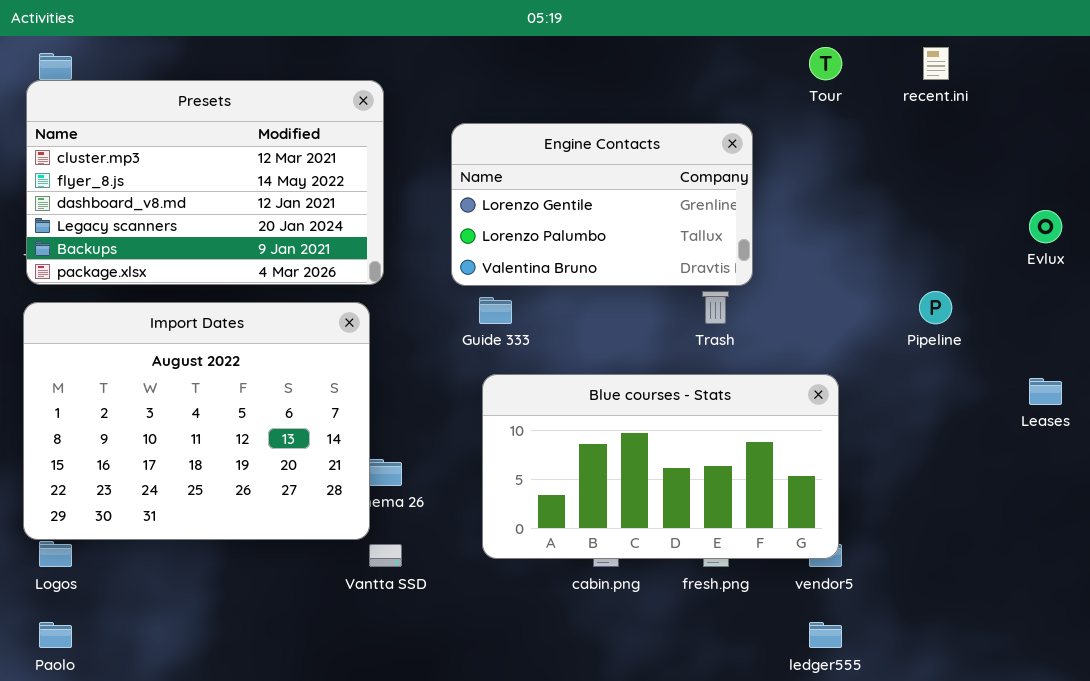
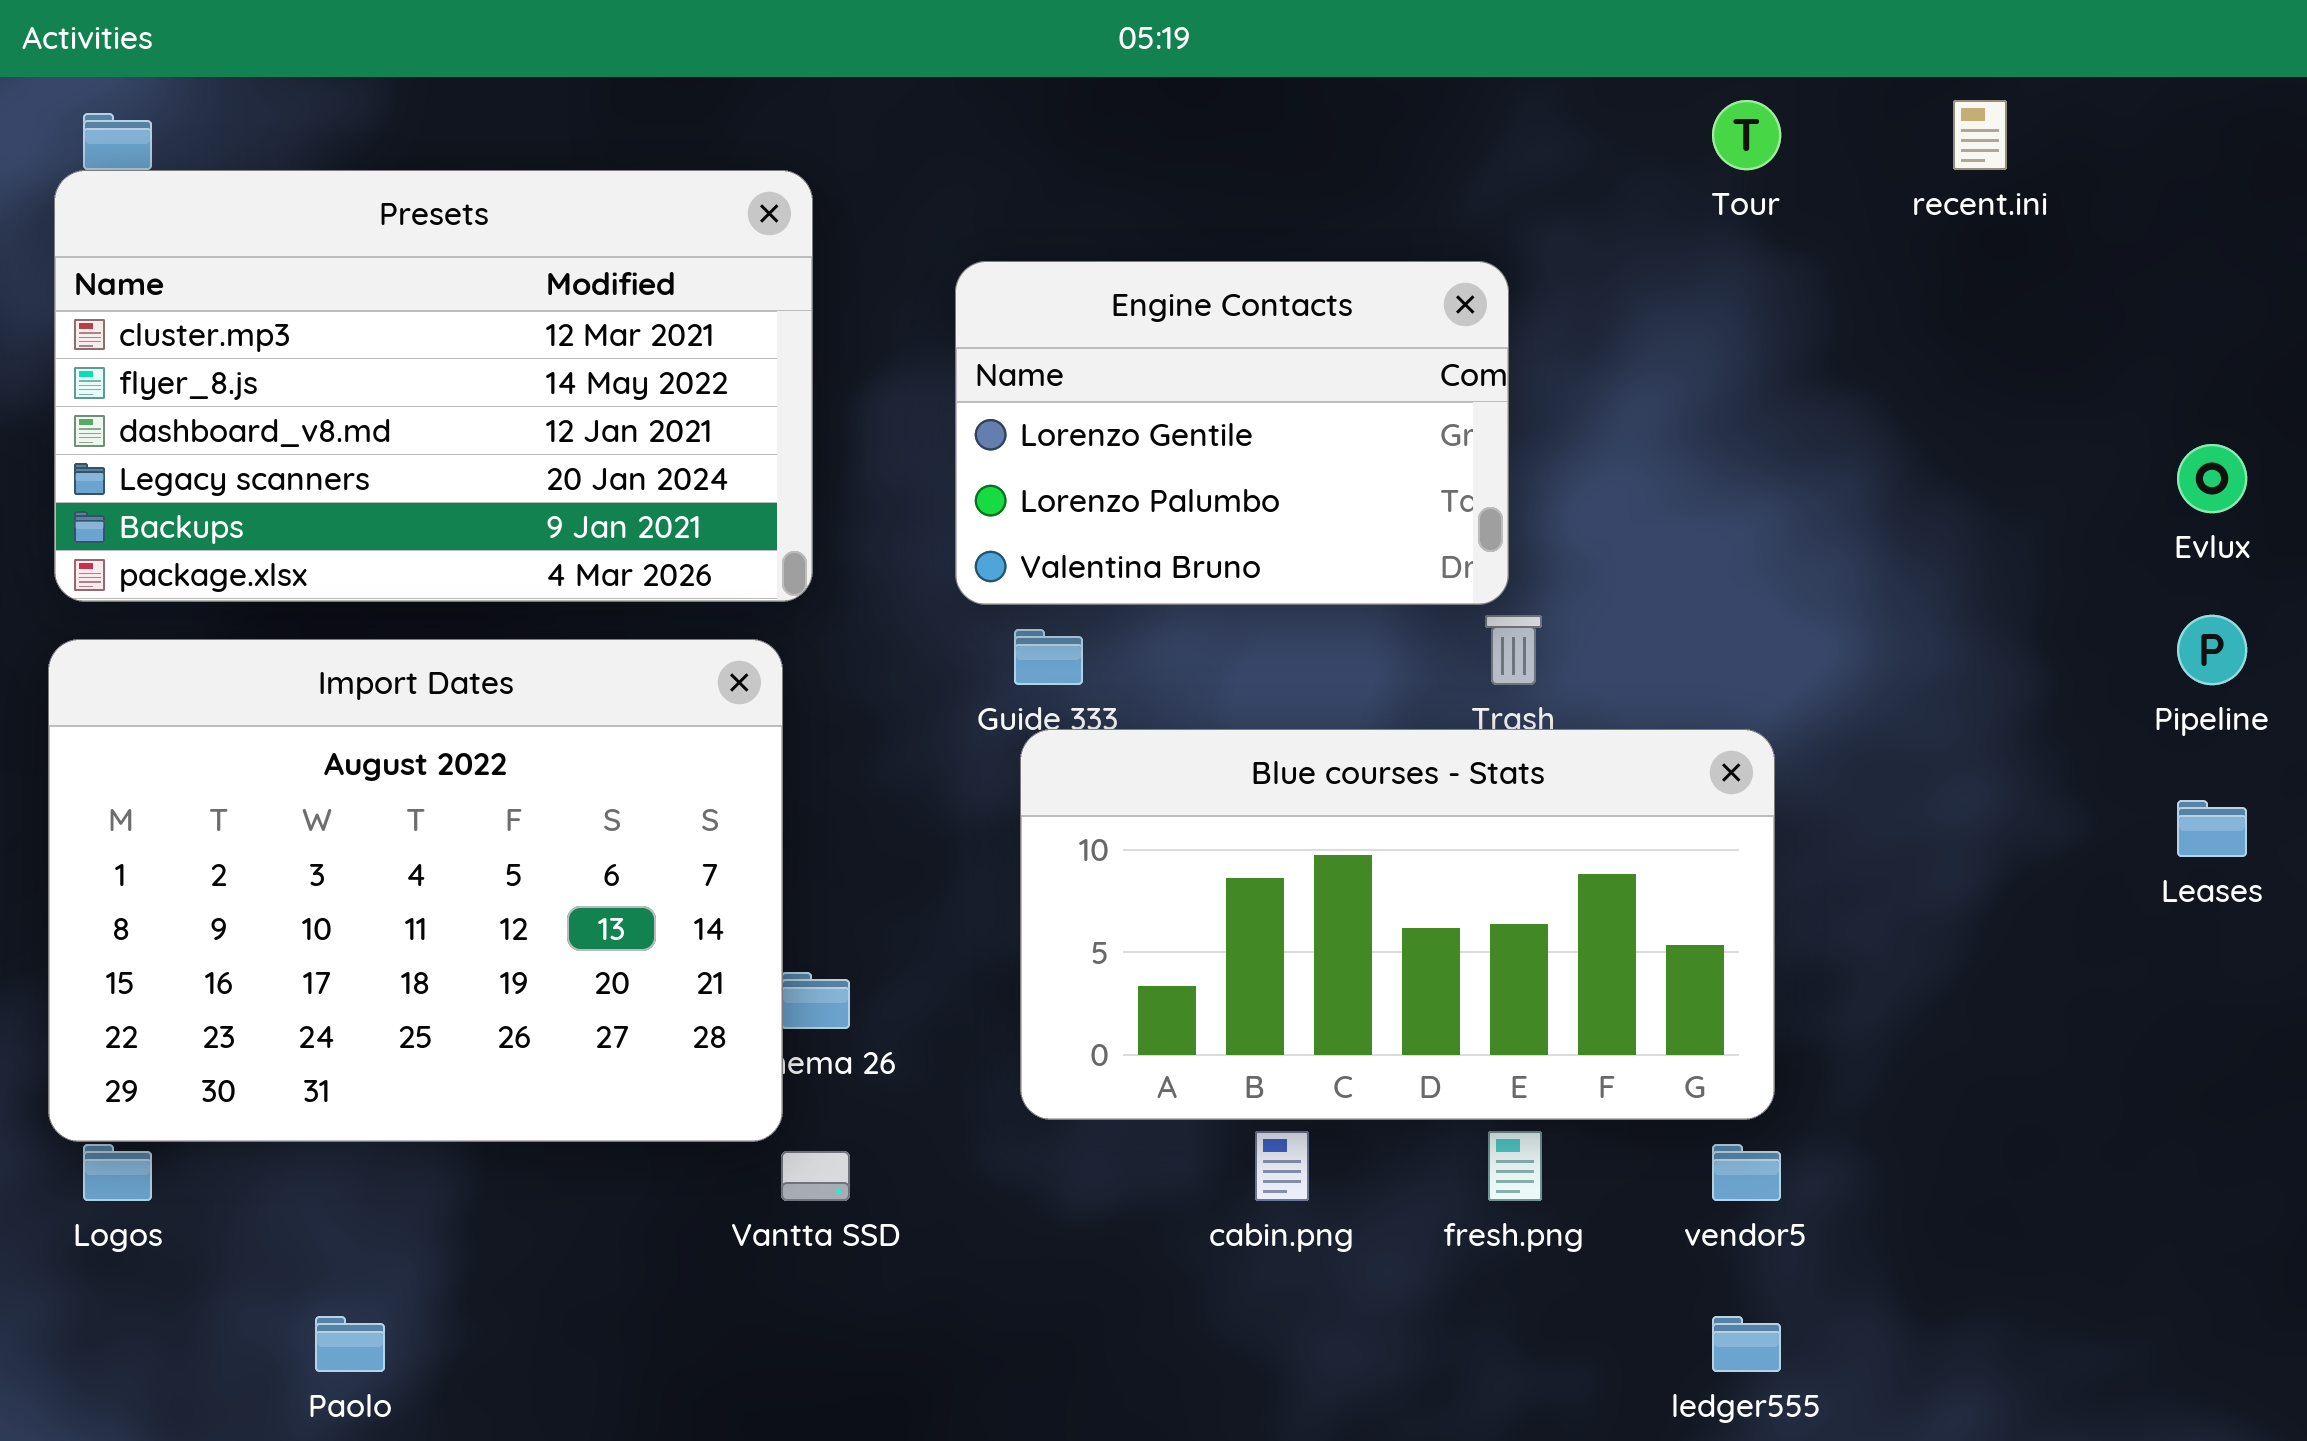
Engine Contacts: [451,123,753,286] -> [955,261,1509,605], resized
Pipeline: [919,291,952,324] -> [2177,615,2247,685], moved
Blue courses - Stats: [482,374,839,559] -> [1020,729,1775,1120], moved
Paolo: [39,622,72,648] -> [315,1316,385,1372], moved

